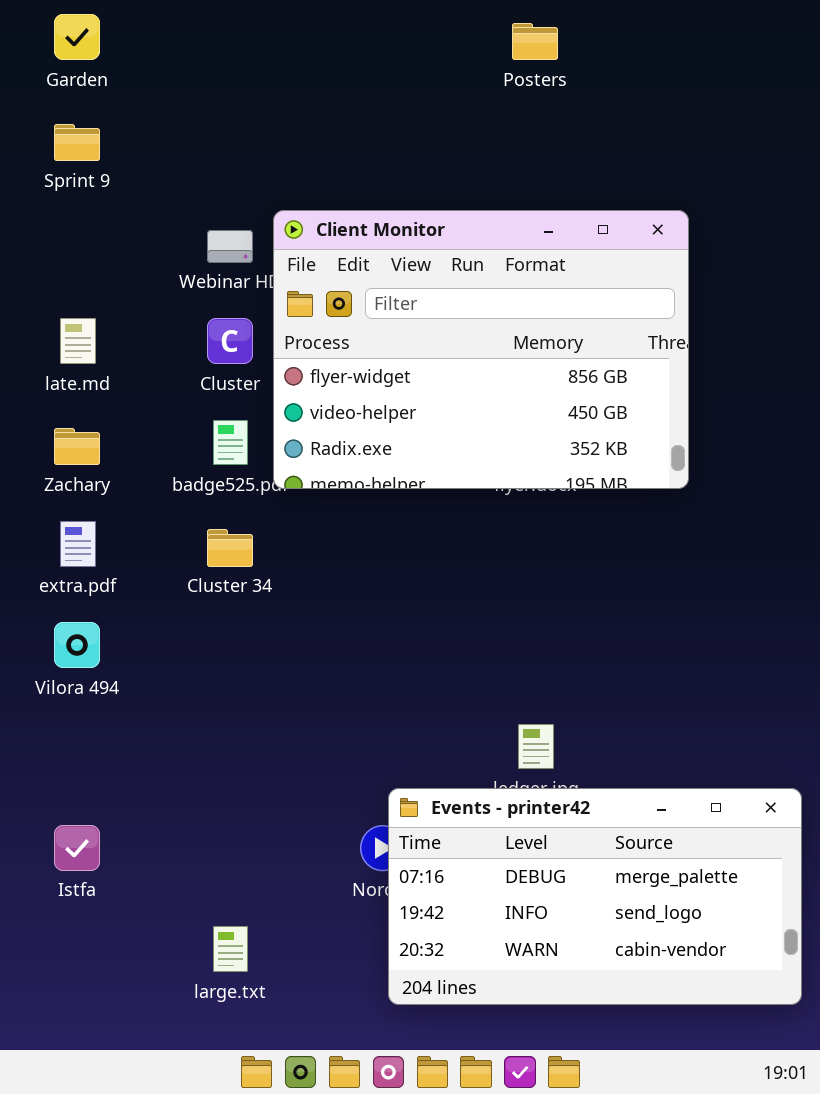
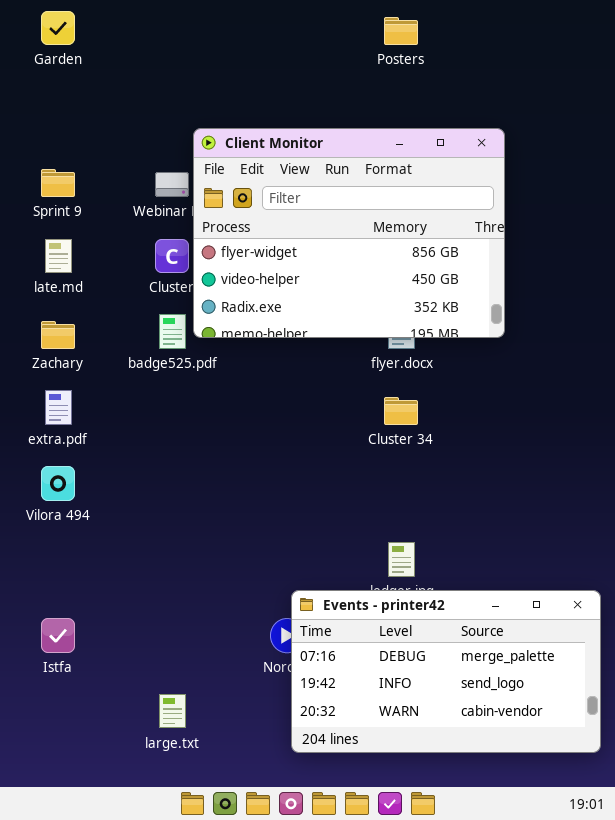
Sprint 9: [54,124,100,161] -> [41,169,75,197], moved
Client Monitor: [273,210,689,489] -> [193,128,505,338], moved
Cluster 34: [207,529,253,567] -> [384,397,418,425], moved

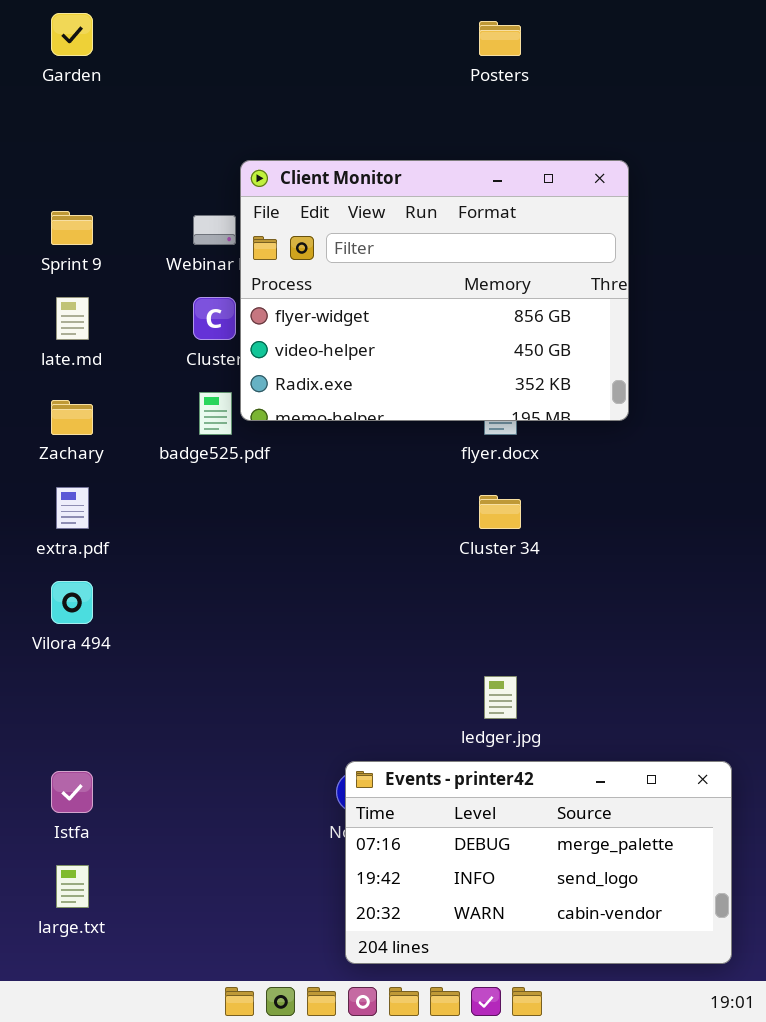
Events - printer42: [291,590,601,753] -> [345,761,732,964], moved
large.txt: [159,694,186,728] -> [56,865,89,908], moved

